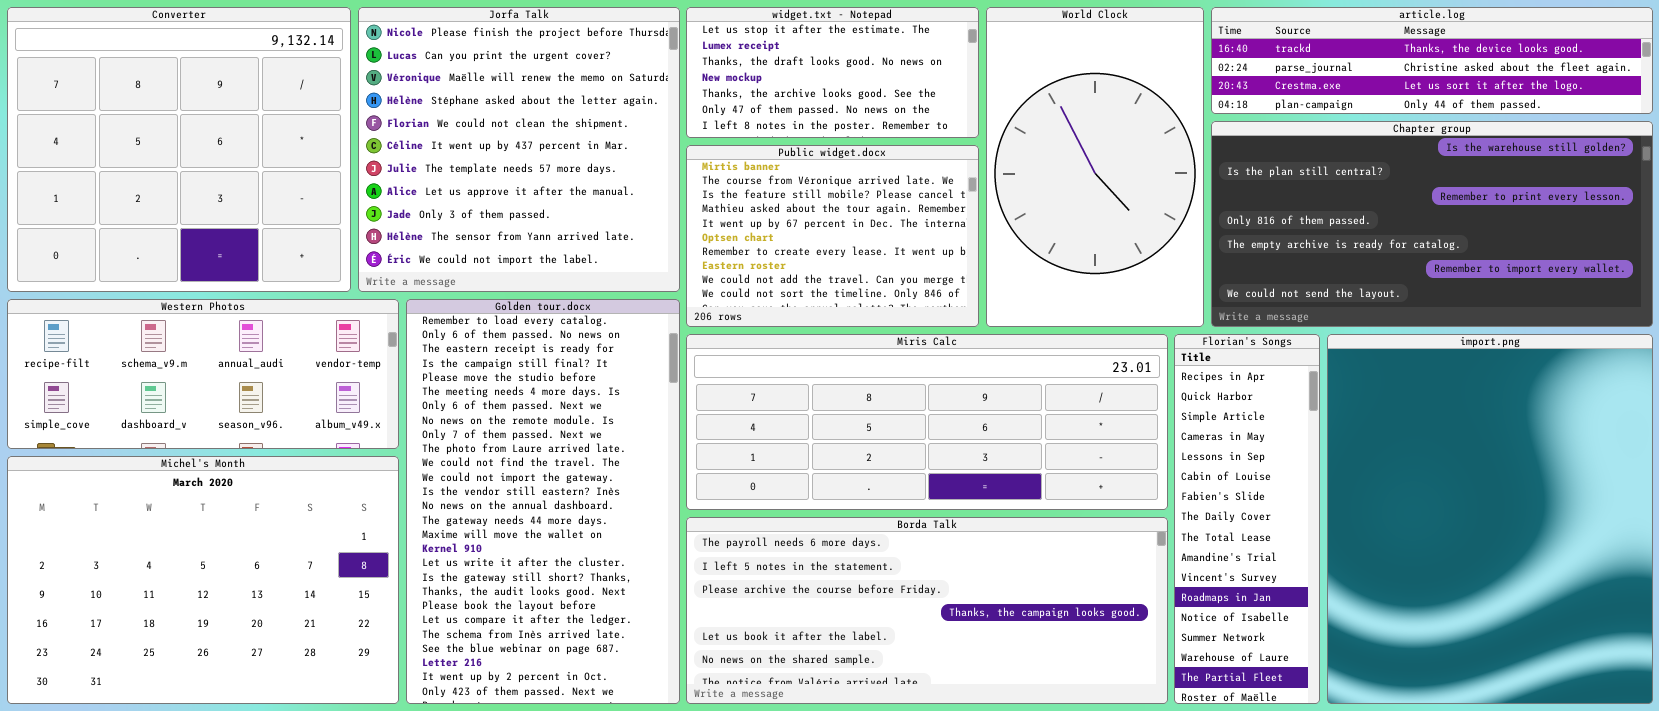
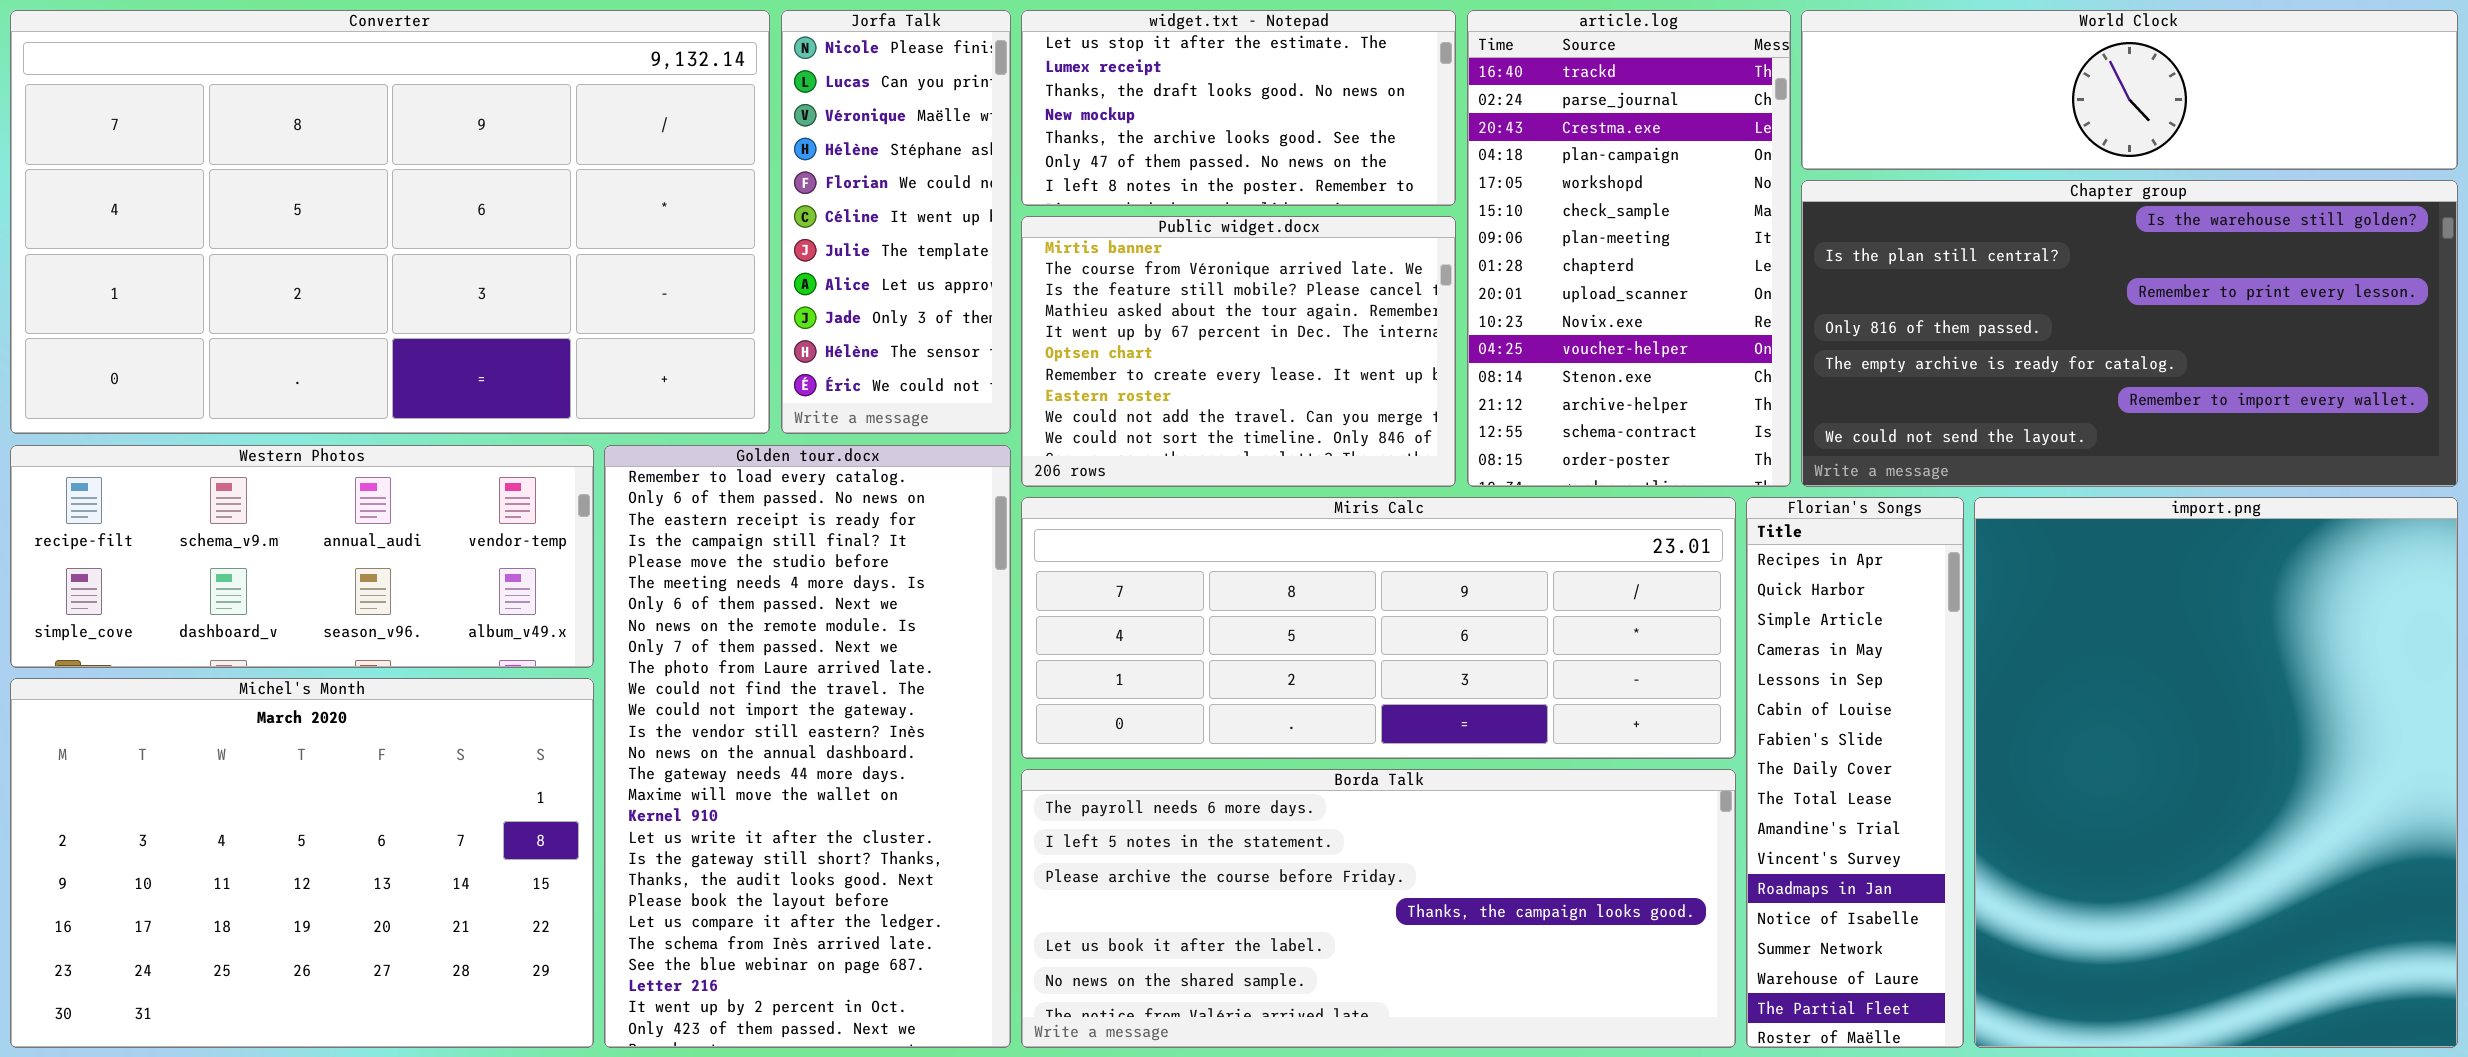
Converter: [7,7,351,292] -> [10,10,770,434], resized
Jorfa Talk: [358,7,680,292] -> [781,10,1011,434], resized
World Clock: [986,7,1204,327] -> [1801,10,2458,170], moved, resized
article.log: [1211,7,1653,114] -> [1467,10,1791,487], moved, resized

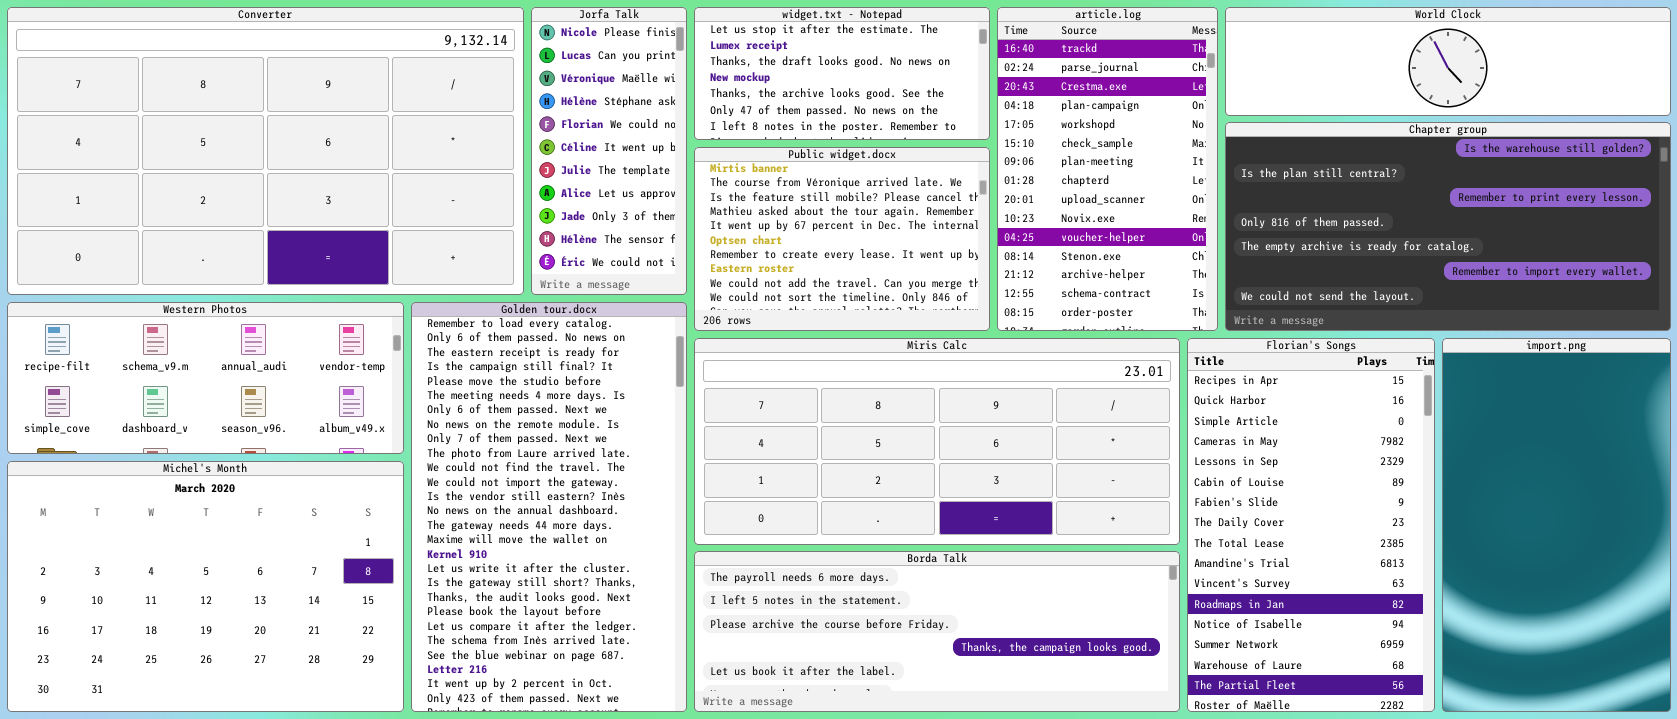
Miris Calc: [1021,497,1736,759] -> [694,338,1180,545], resized
Florian's Songs: [1746,497,1964,1048] -> [1187,338,1435,712], resized
import.png: [1974,497,2458,1048] -> [1442,338,1671,712], resized
Borda Talk: [1021,769,1736,1048] -> [694,551,1180,712], resized

